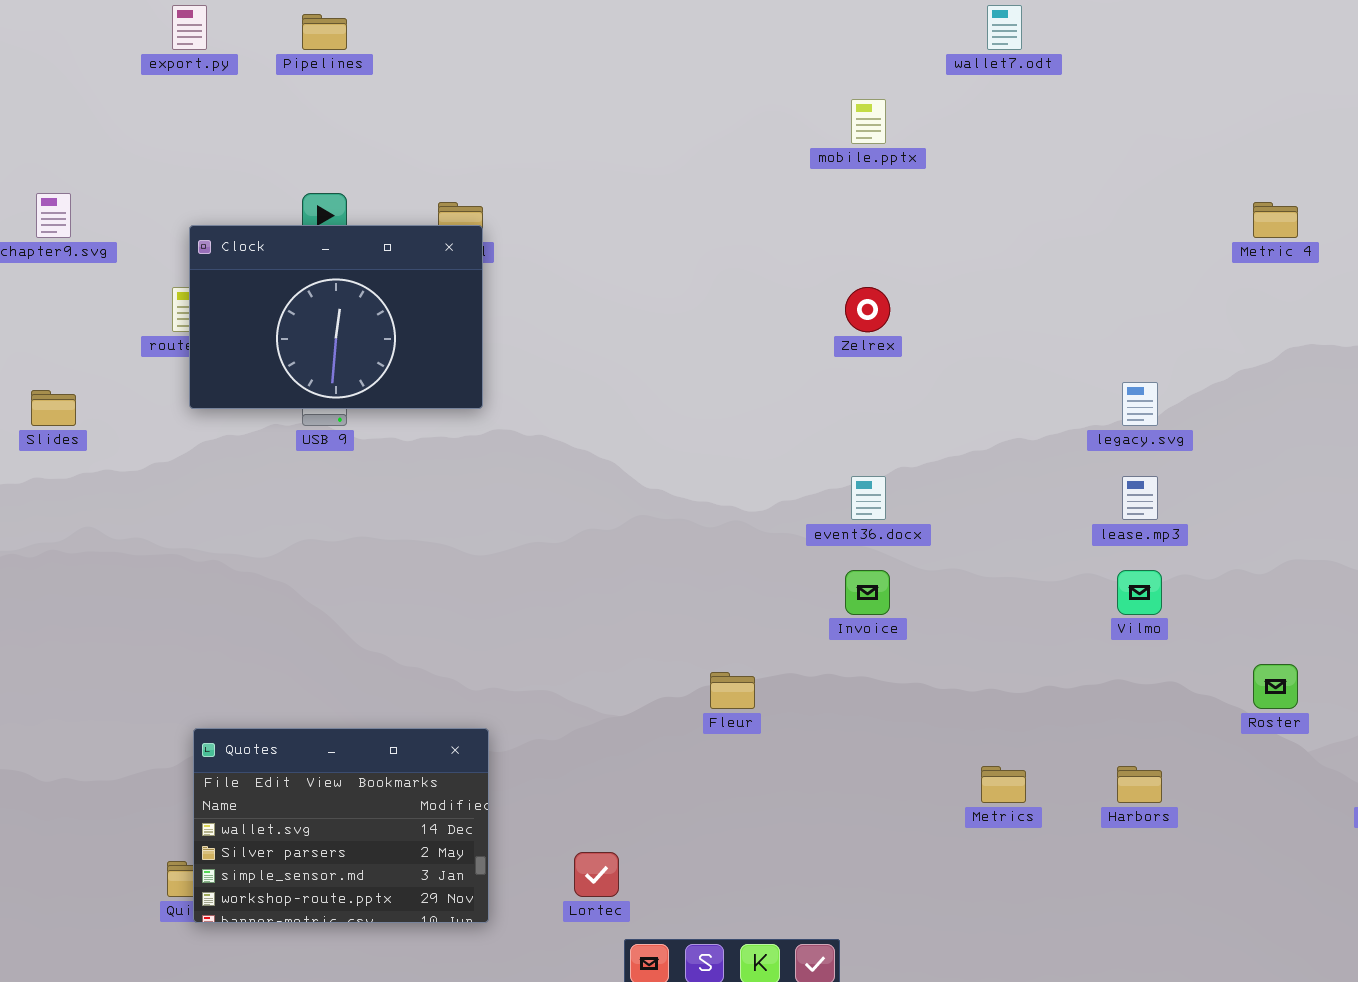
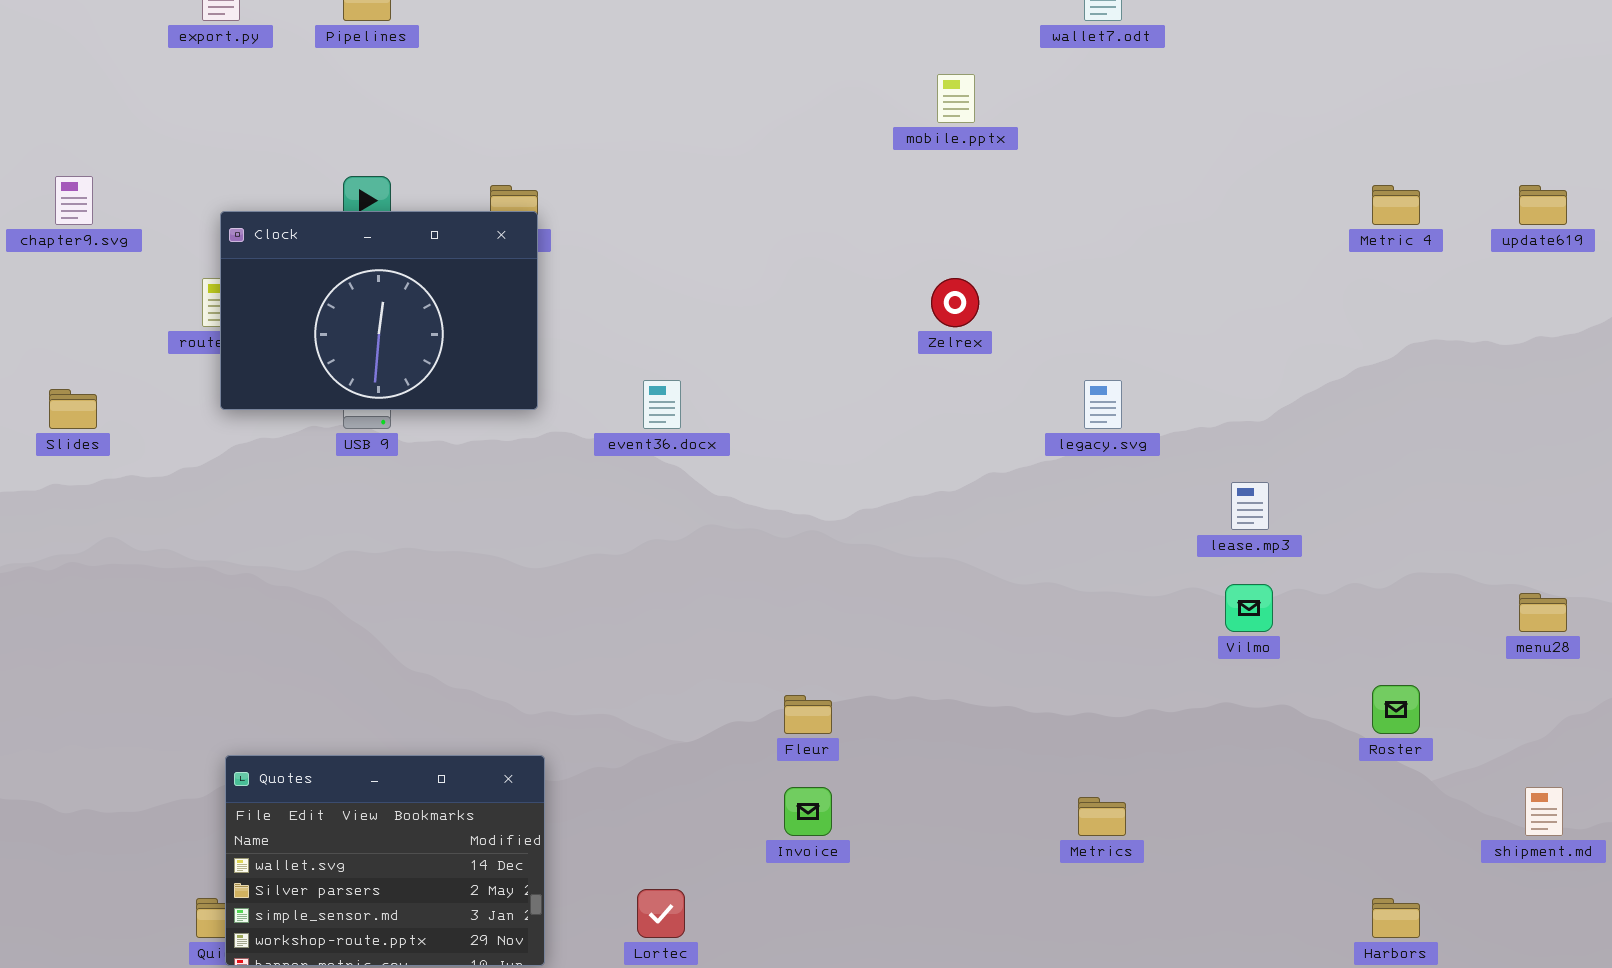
legacy.svg: [1122,382,1158,426] -> [1084,380,1122,429], moved
event36.docx: [851,476,886,520] -> [643,380,681,429], moved
Invoice: [845,570,890,615] -> [784,787,832,836], moved
Harbors: [1117,766,1162,803] -> [1372,898,1420,938], moved

